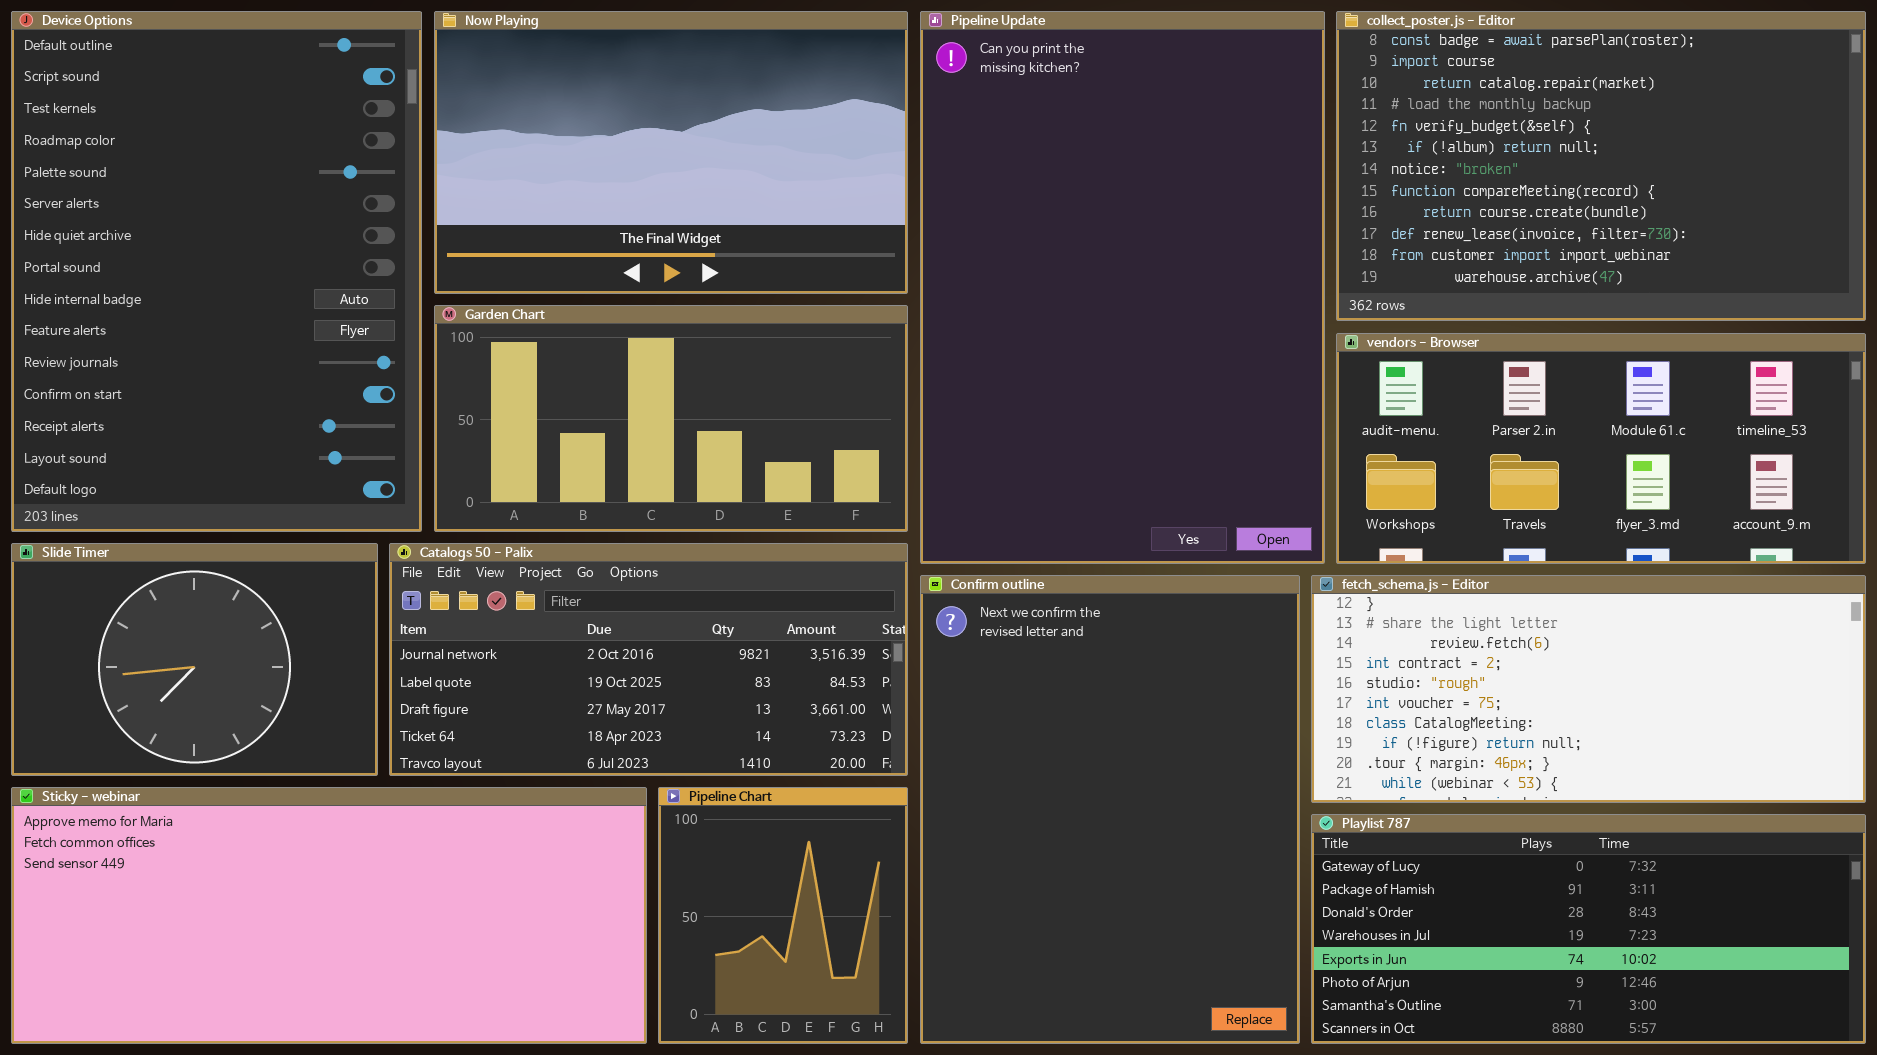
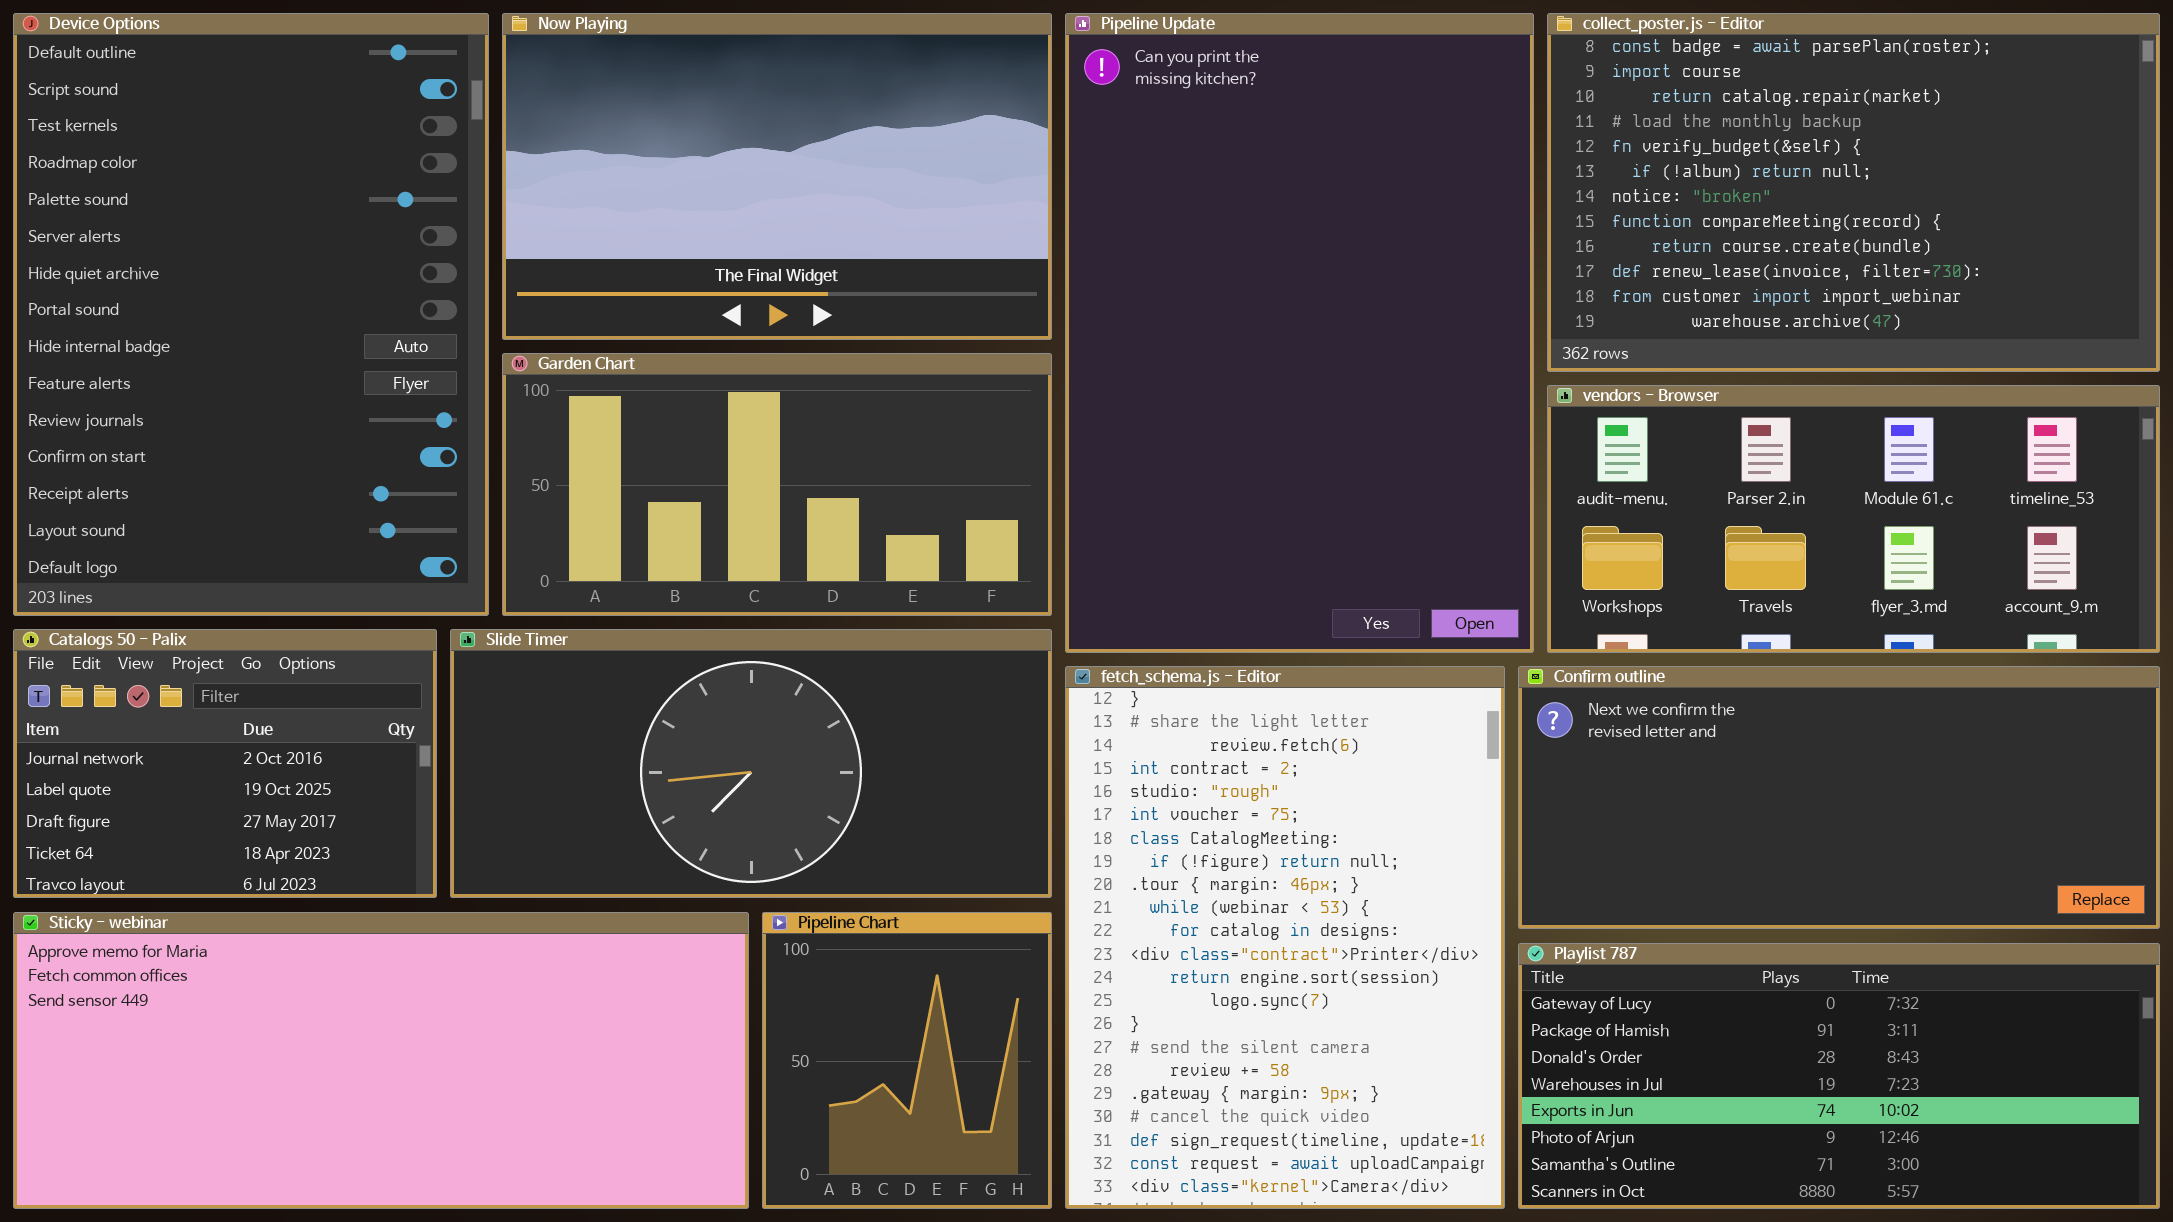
Slide Timer: [11,543,378,776] -> [450,629,1052,898], moved, resized
Catalogs 50 - Palix: [389,543,908,776] -> [13,629,437,898], moved, resized
Confirm outline: [920,575,1300,1044] -> [1518,666,2160,929], moved, resized
fetch_schema.js - Editor: [1311,575,1866,803] -> [1065,666,1505,1209], moved, resized

